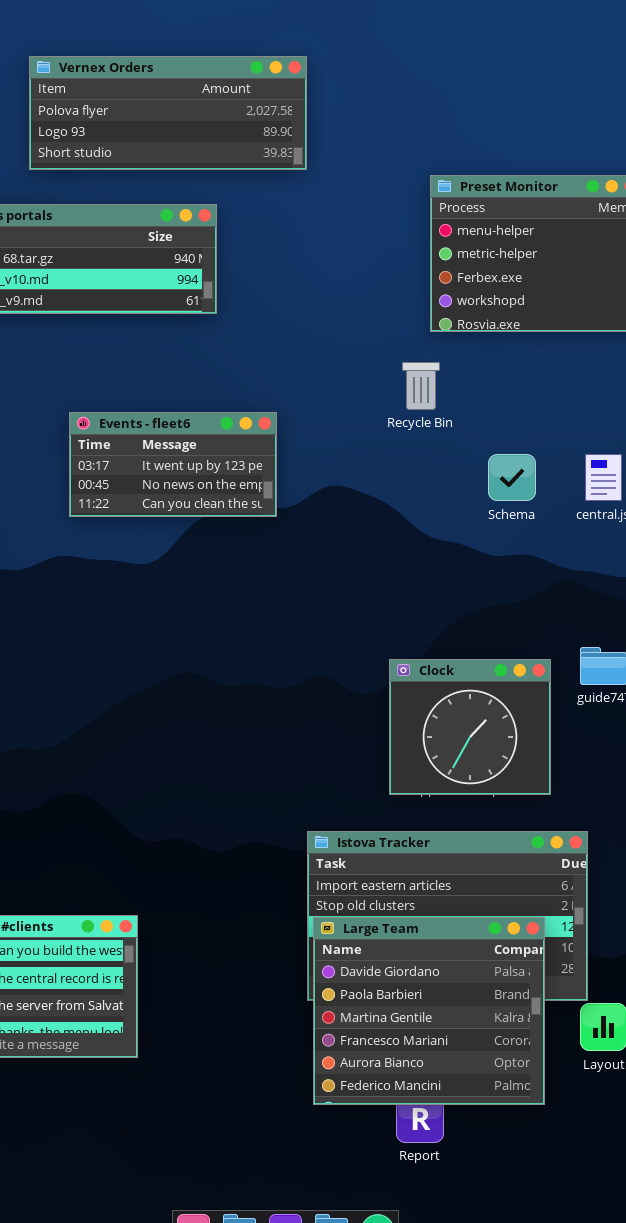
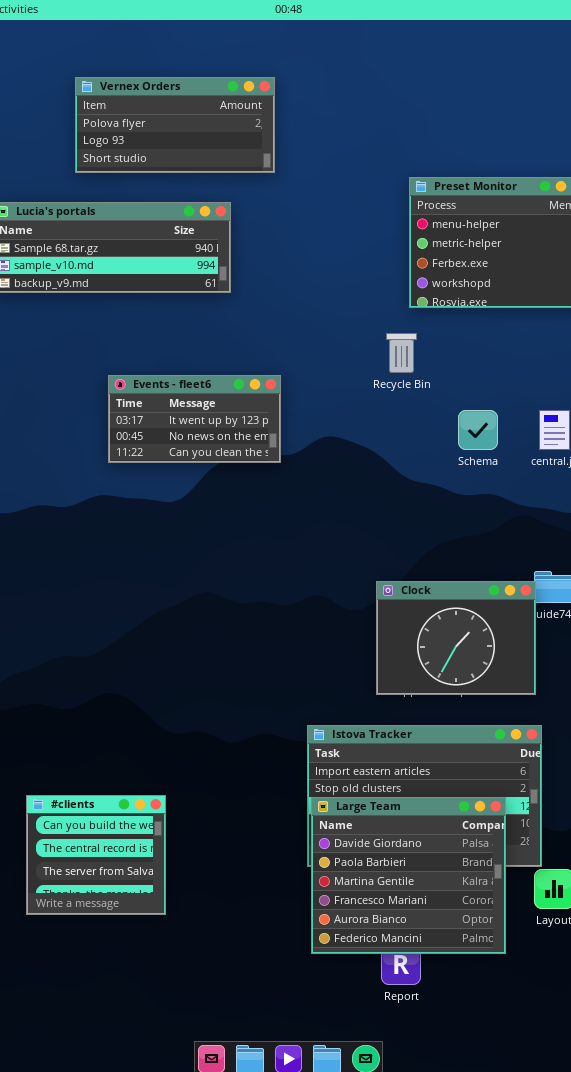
Vernex Orders: [29,56,307,170] -> [75,77,275,173], resized
Clock: [389,659,551,795] -> [376,581,536,695], resized

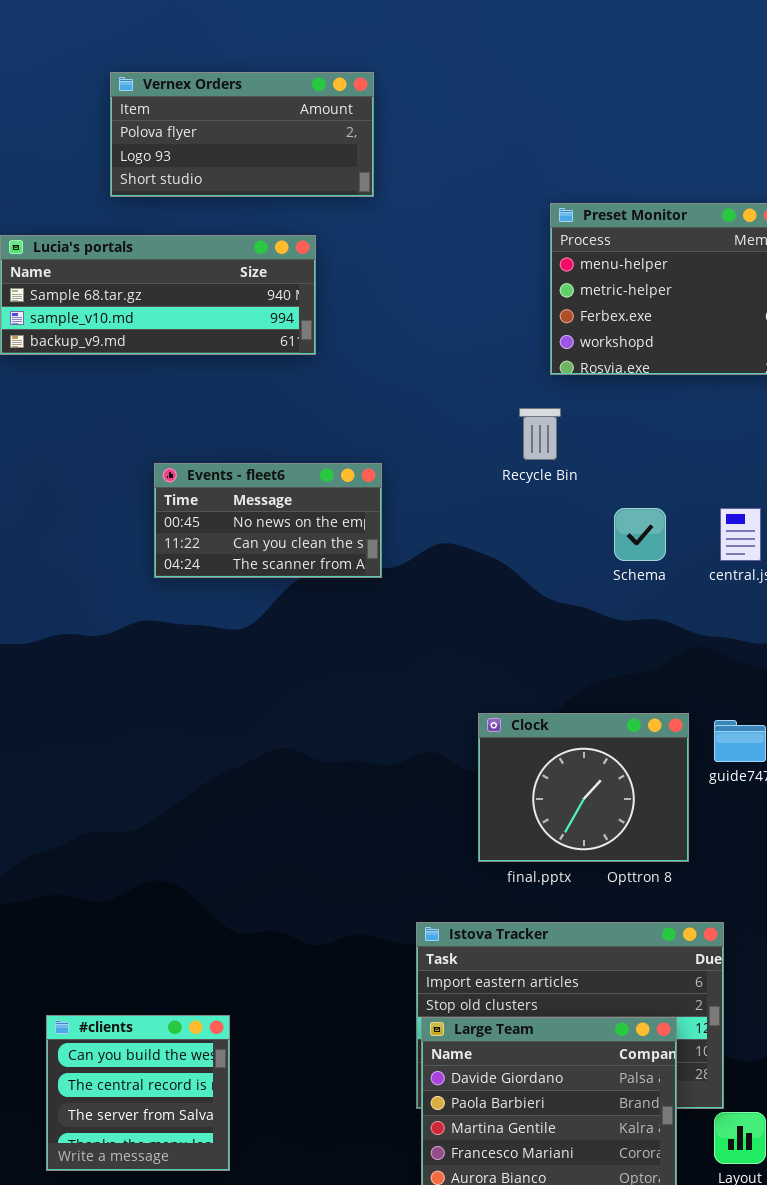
Events - fleet6: [108,375,281,463] -> [154,463,382,578], scrolled down 1 row
Clock: [376,581,536,695] -> [478,713,689,862], moved

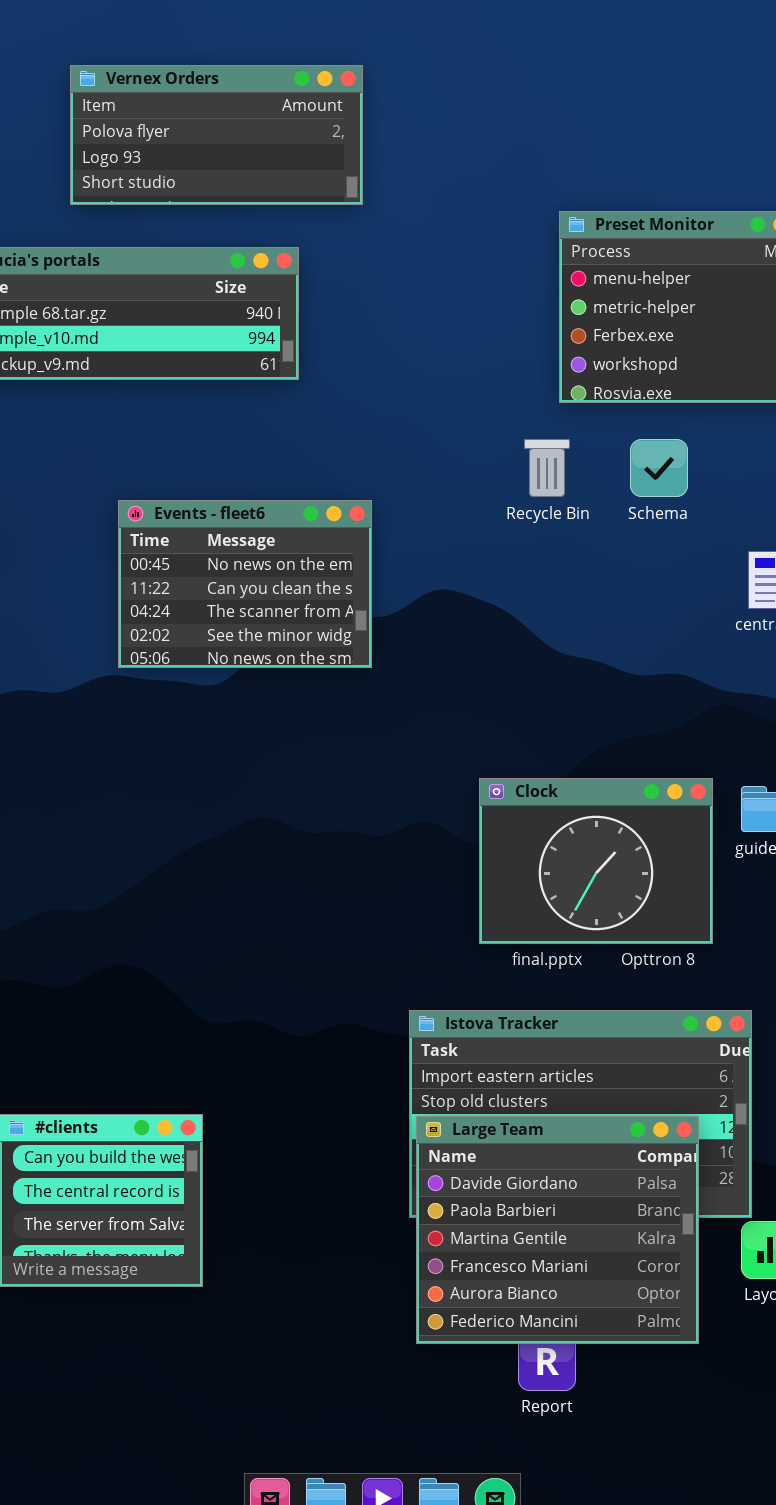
Events - fleet6: [154,463,382,578] -> [118,500,372,668], resized
Schema: [614,508,666,561] -> [630,439,688,497], moved

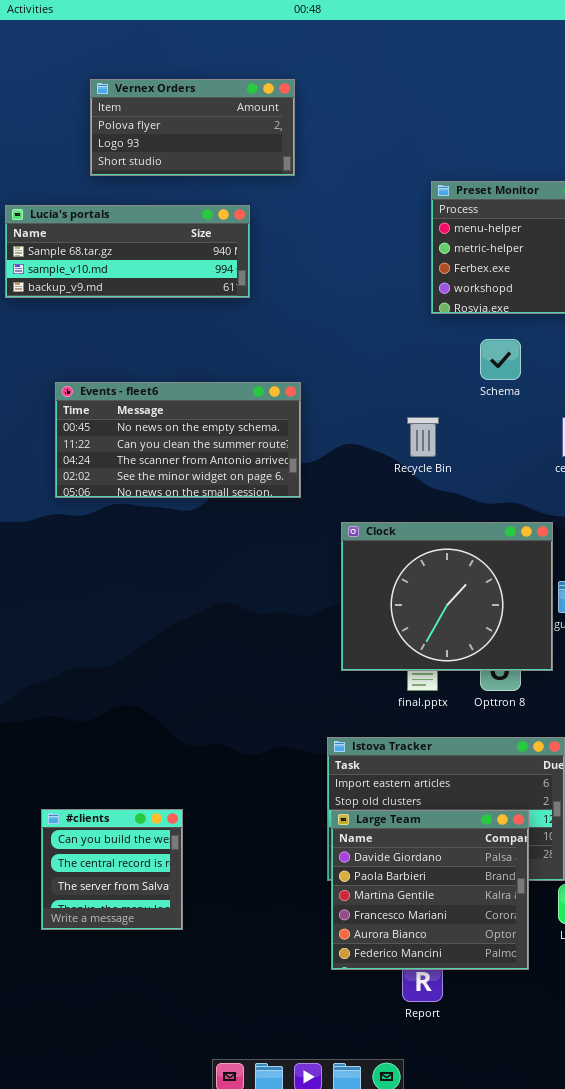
Recycle Bin: [524,439,570,497] -> [407,417,439,457], moved
Events - fleet6: [118,500,372,668] -> [55,382,301,498], resized
Clock: [479,778,713,944] -> [341,522,553,671], moved, resized

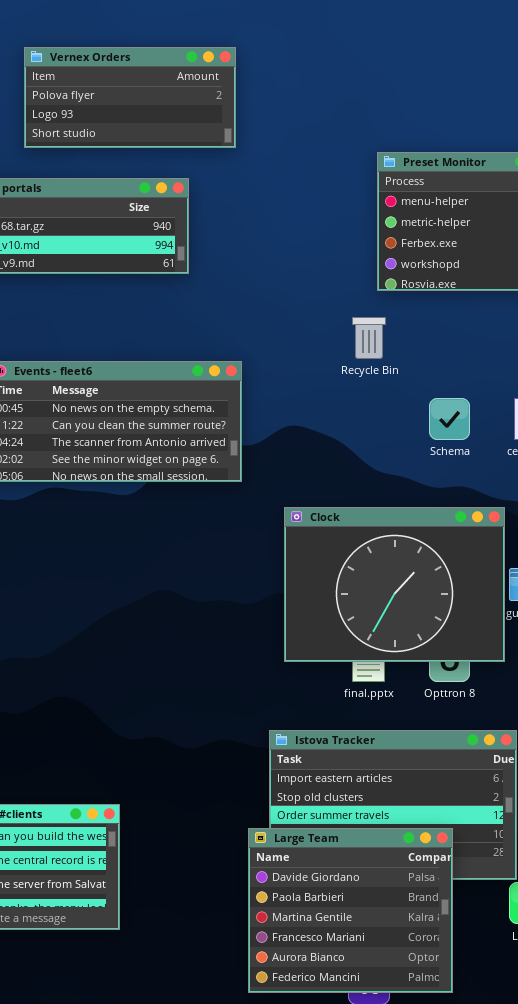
Schema: [480,339,521,380] -> [429,398,470,440], moved
Recycle Bin: [407,417,439,457] -> [352,317,386,359], moved
Large Team: [331,810,529,970] -> [248,828,453,993], moved

